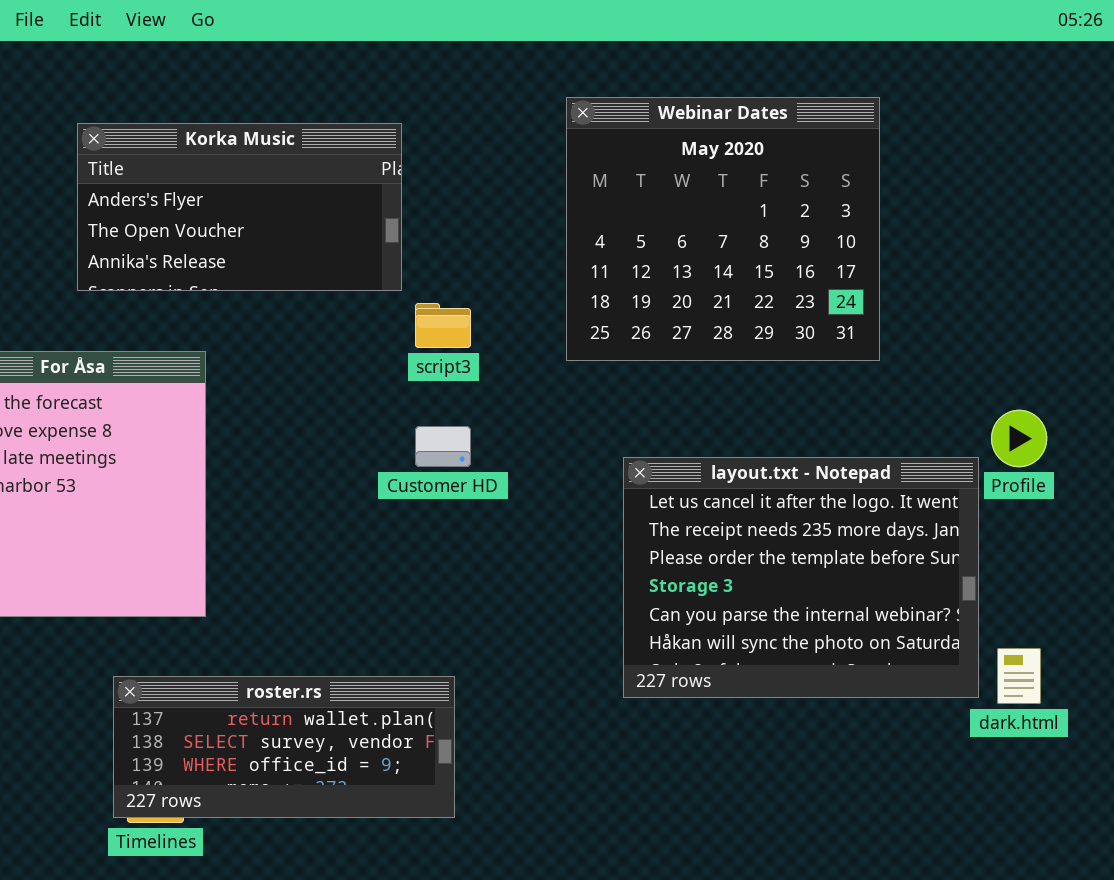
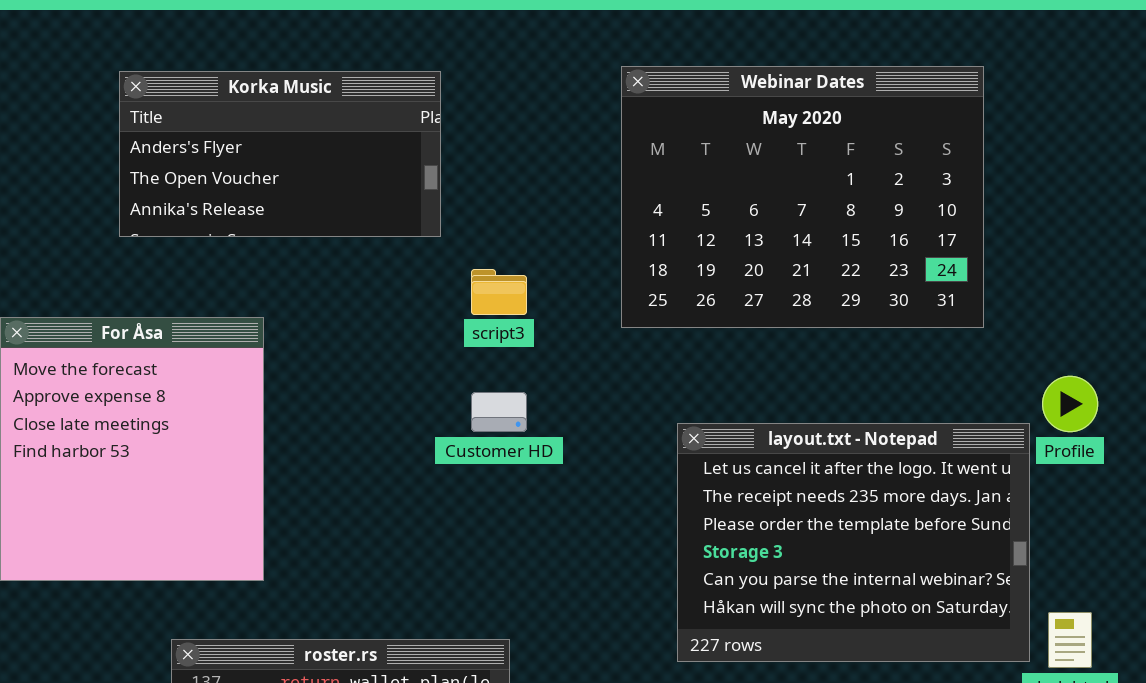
Webinar Dates: [566,97,880,361] -> [621,66,984,328], resized
Korka Music: [77,123,402,291] -> [119,71,441,237], moved

